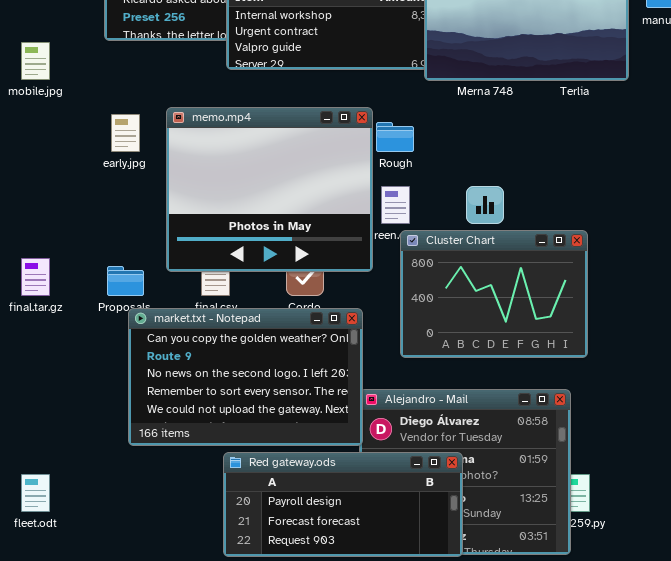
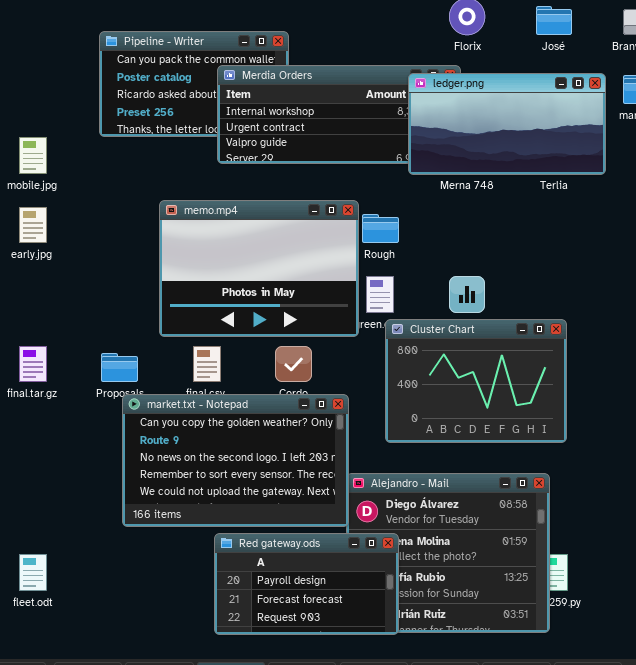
memo.mp4: [166,107,373,272] -> [159,200,359,337], resized
early.jpg: [111,114,140,152] -> [19,207,47,243], moved
Red gateway.ods: [223,452,463,557] -> [214,533,399,635], resized

